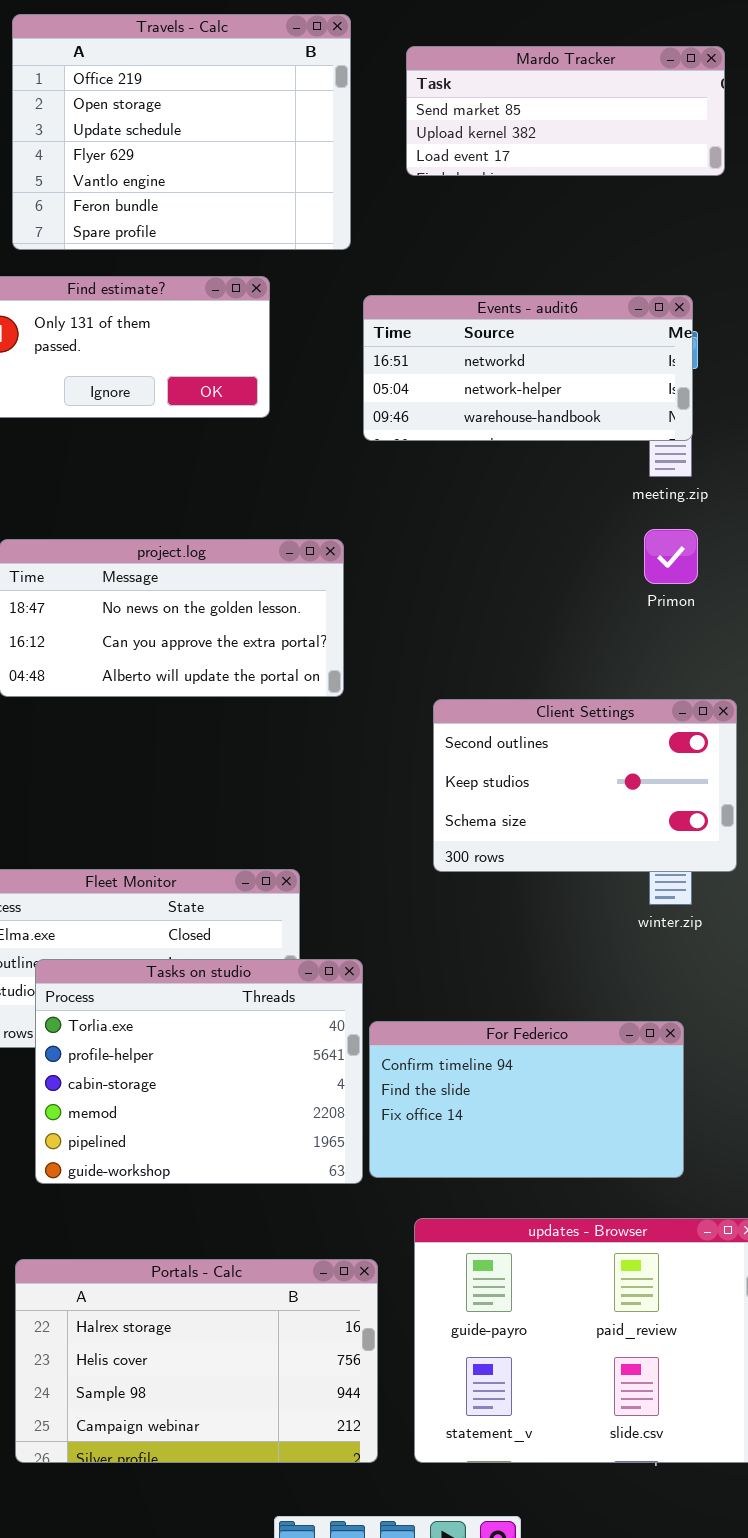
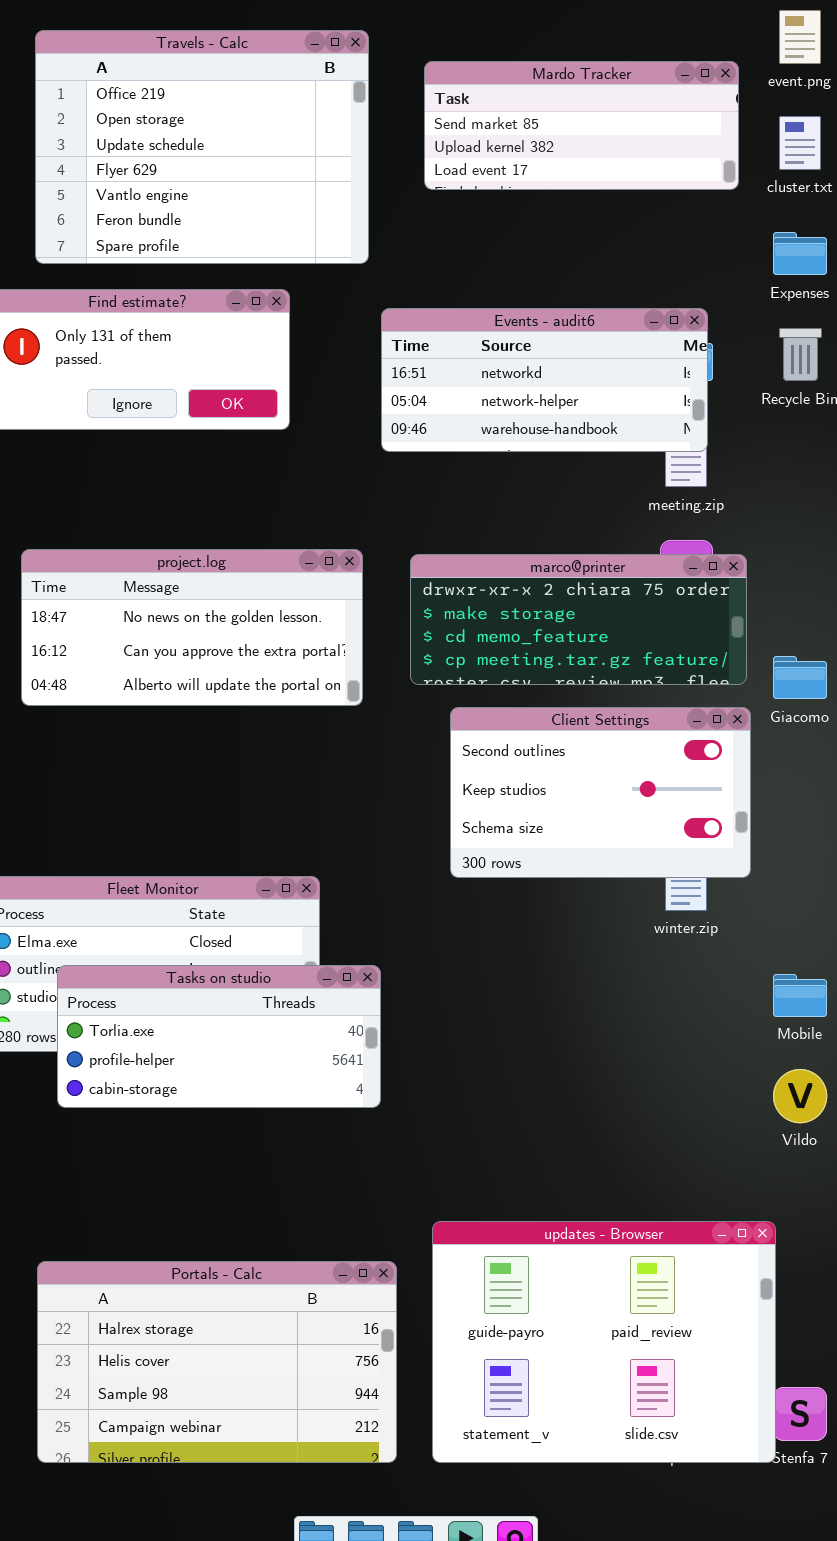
marco@printer: none -> [410,554,747,685], opened
Tasks on studio: [35,959,363,1184] -> [57,965,381,1108], resized
For Federico: [369,1021,684,1178] -> none, closed

